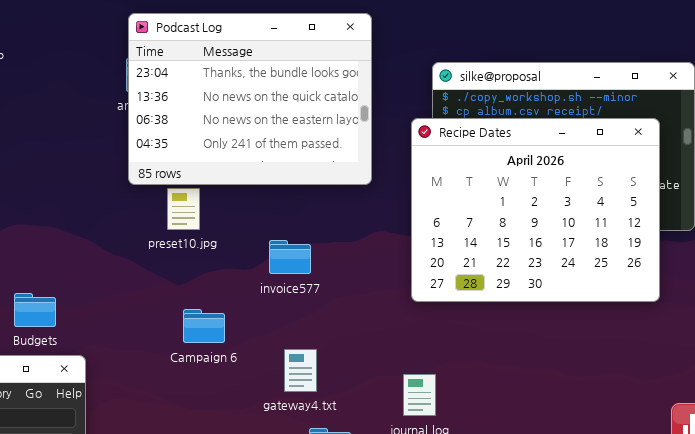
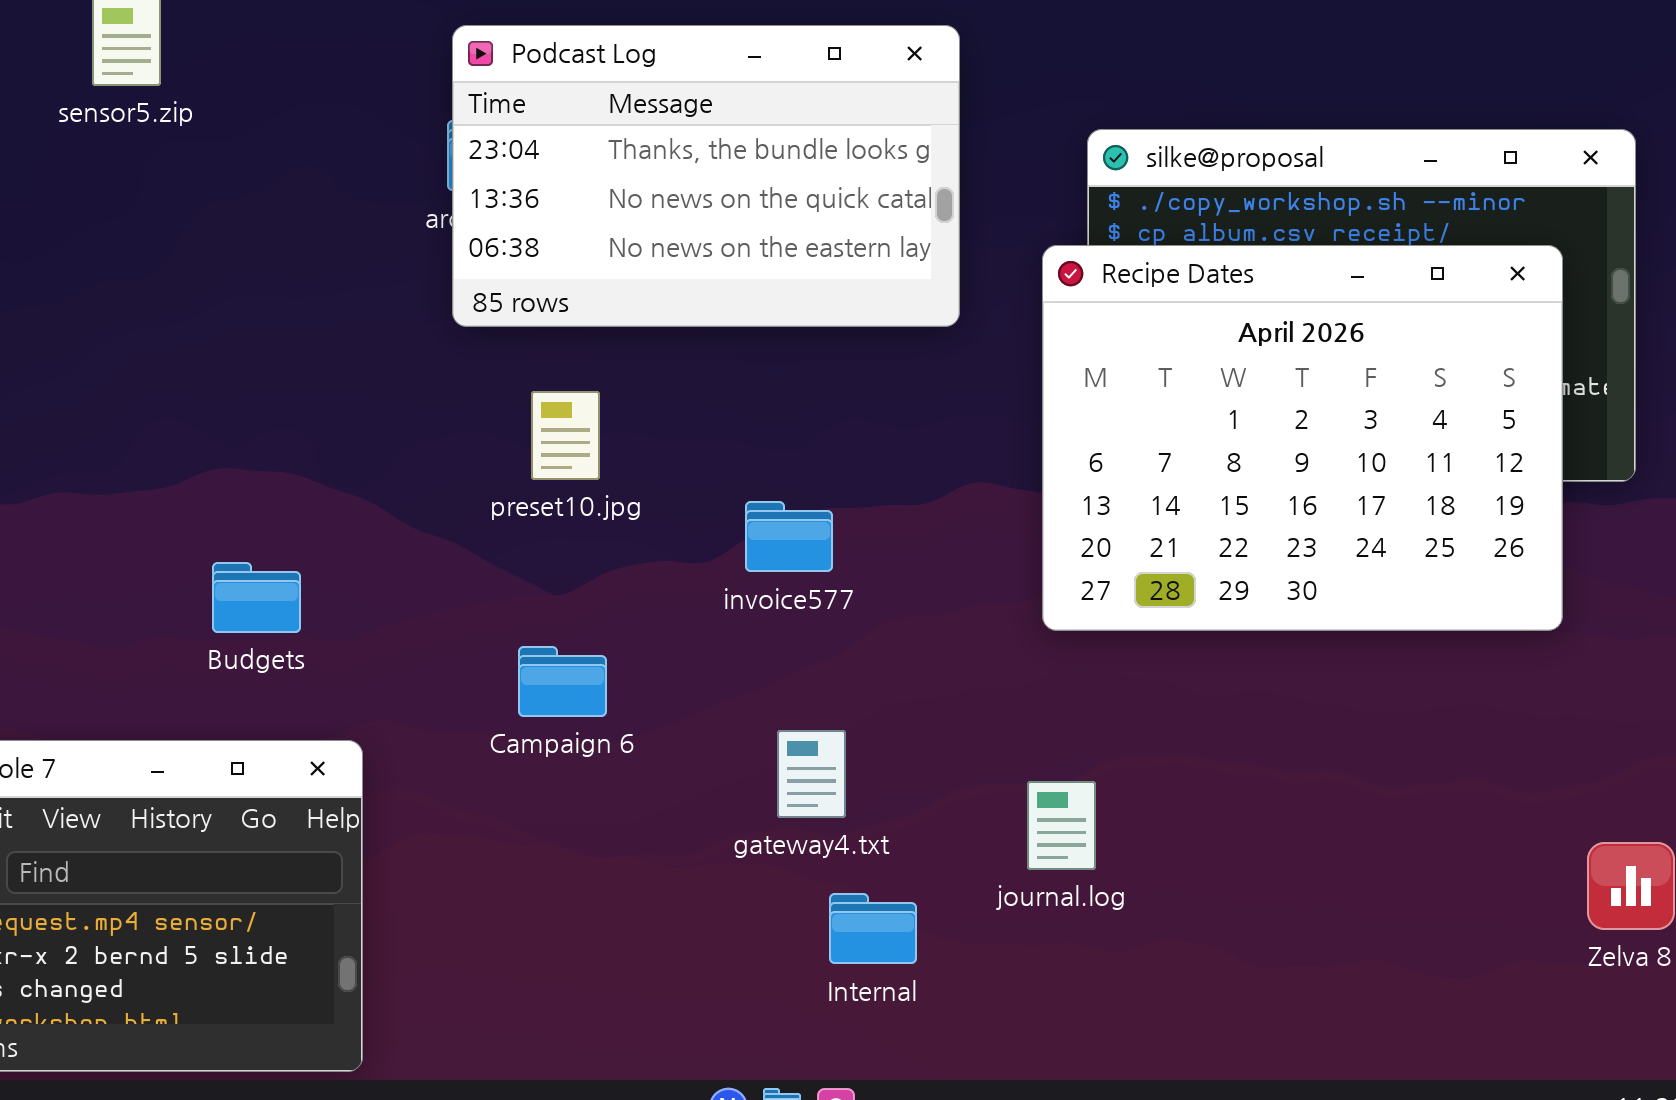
Podcast Log: [128,13,372,185] -> [452,25,960,327], resized
Budgets: [14,293,56,327] -> [212,562,301,633], moved
Campaign 6: [183,309,225,343] -> [518,646,607,717], moved

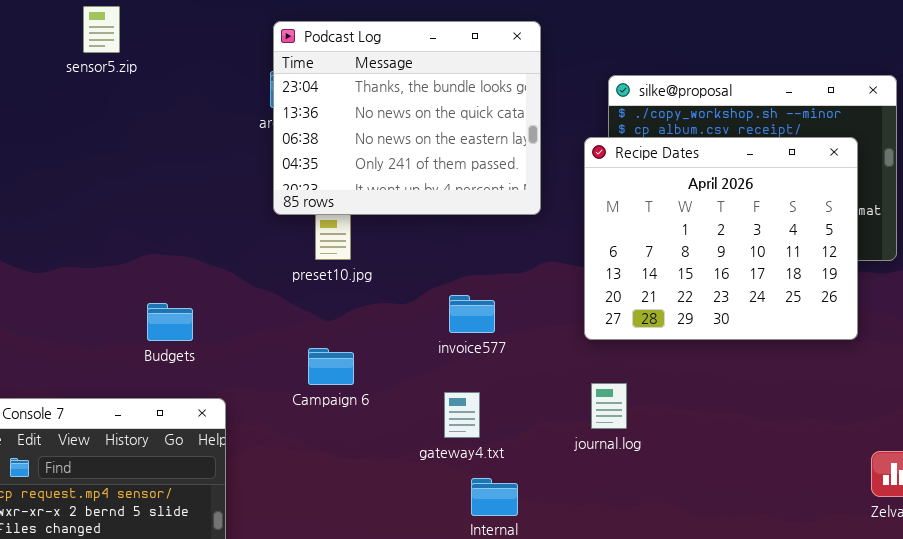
Podcast Log: [452,25,960,327] -> [273,21,541,215], resized
invoice577: [745,501,833,572] -> [449,295,495,333], moved
journal.log: [1027,781,1096,870] -> [591,383,627,429], moved

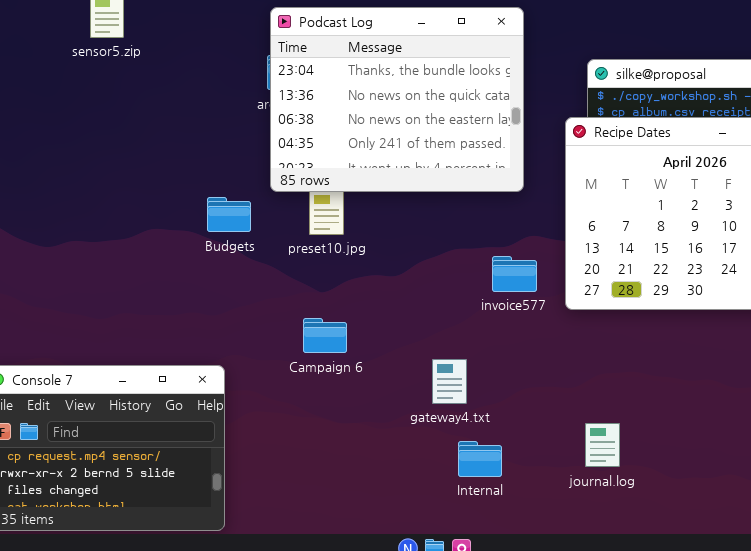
invoice577: [449,295,495,333] -> [492,256,537,292], moved
Budgets: [147,303,193,341] -> [207,197,251,232], moved
journal.log: [591,383,627,429] -> [585,423,620,467], moved

